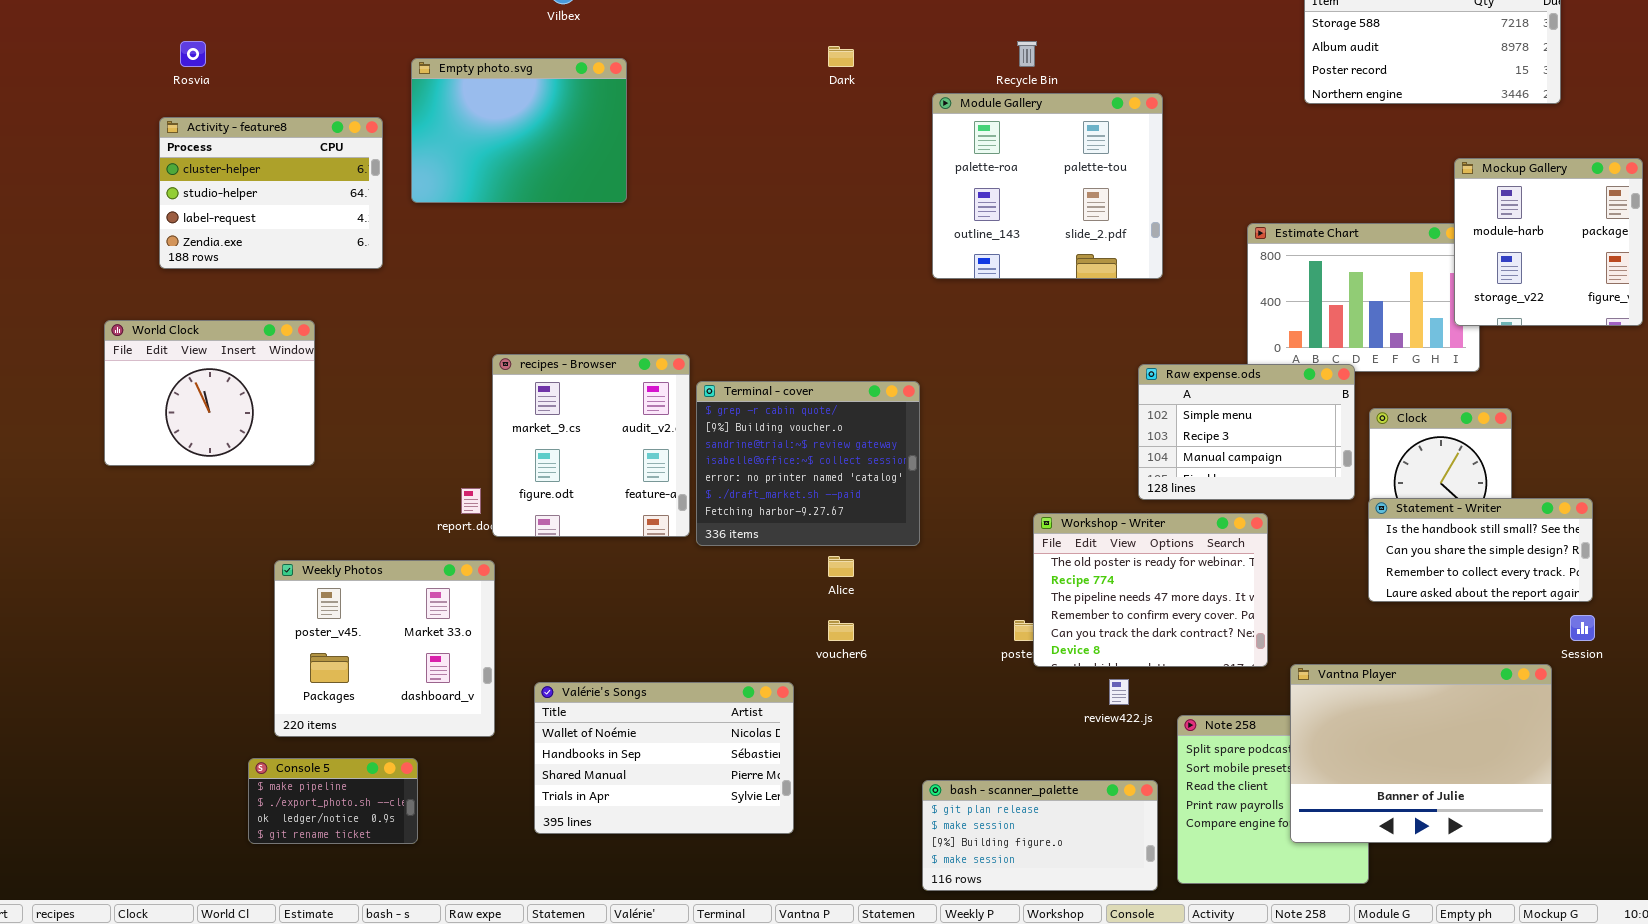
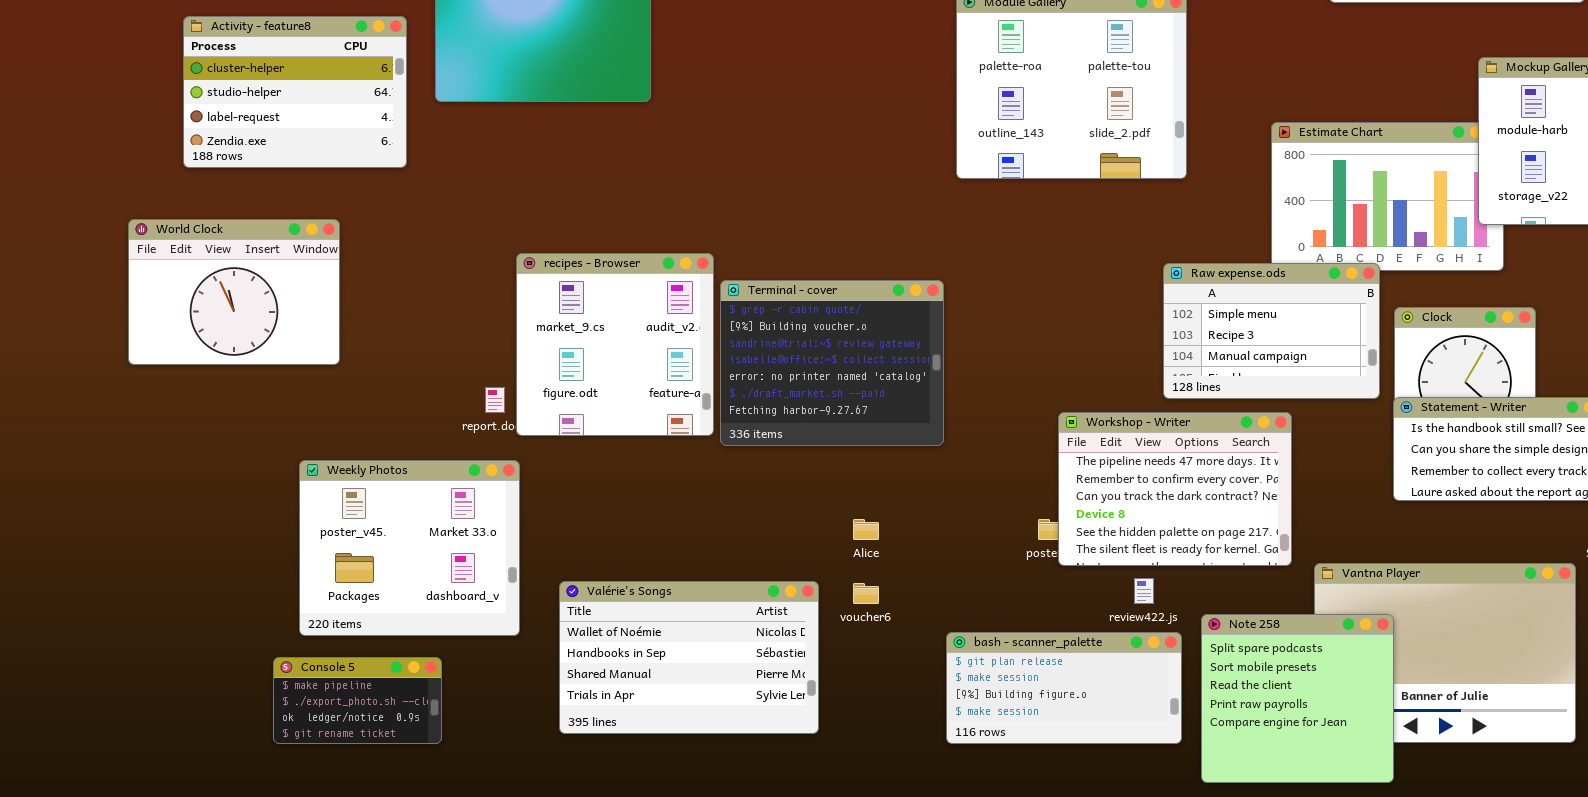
Workshop - Writer: [1033,513,1268,667] -> [1058,412,1292,566], scrolled down 2 rows
Alice: [828,556,854,577] -> [853,519,879,540], moved
voucher6: [828,620,854,641] -> [853,583,879,604], moved
Note 258: [1177,715,1369,884] -> [1201,614,1394,783], raised
bash - scanner_palette: [922,780,1158,891] -> [946,632,1182,744], moved

